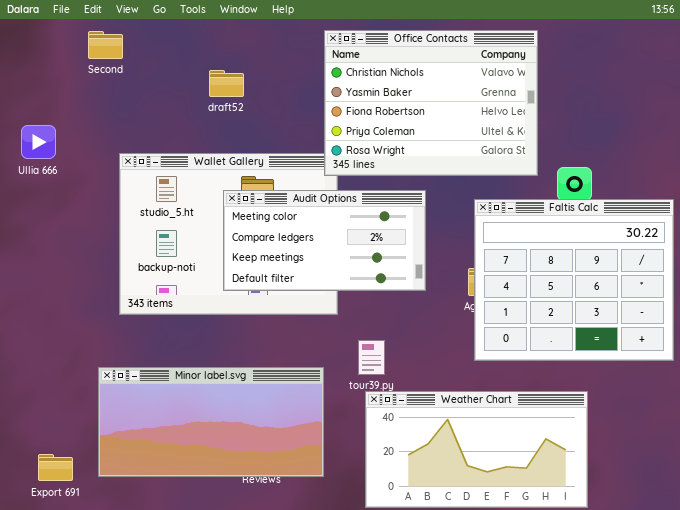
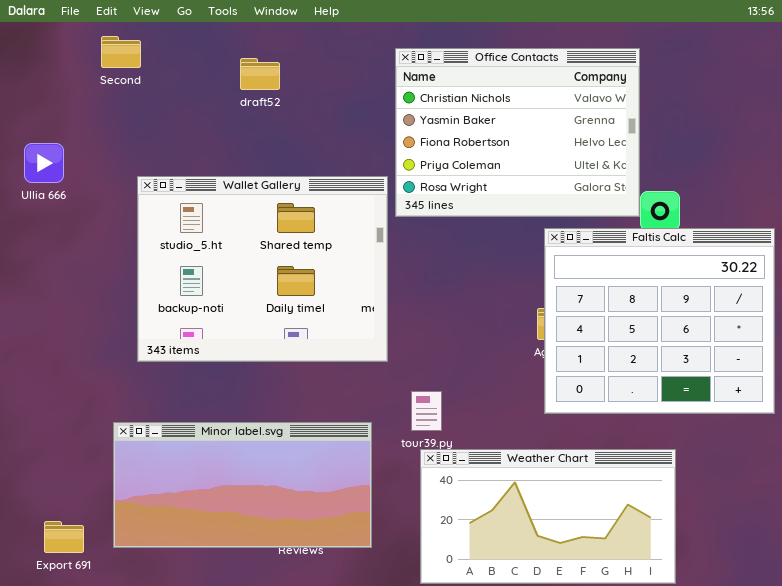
Office Contacts: [324,30,538,176] -> [395,48,640,217], moved
draft52: [209,70,244,97] -> [240,58,280,90], moved
Audit Options: [223,190,426,291] -> none, closed

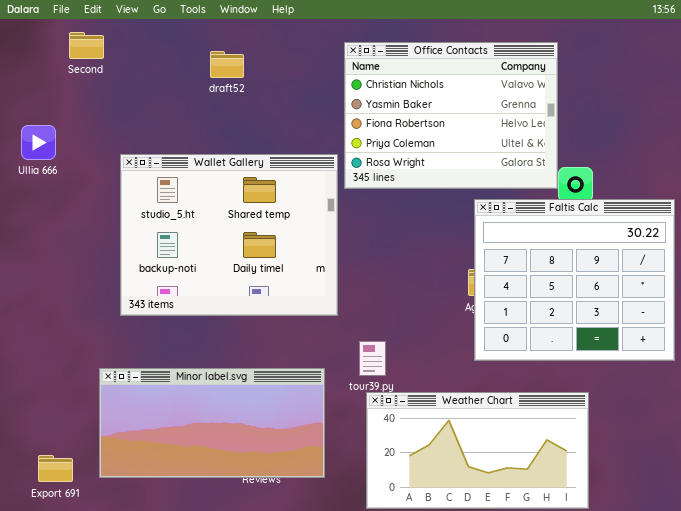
Second: [101,36,141,68] -> [69,32,104,59], moved

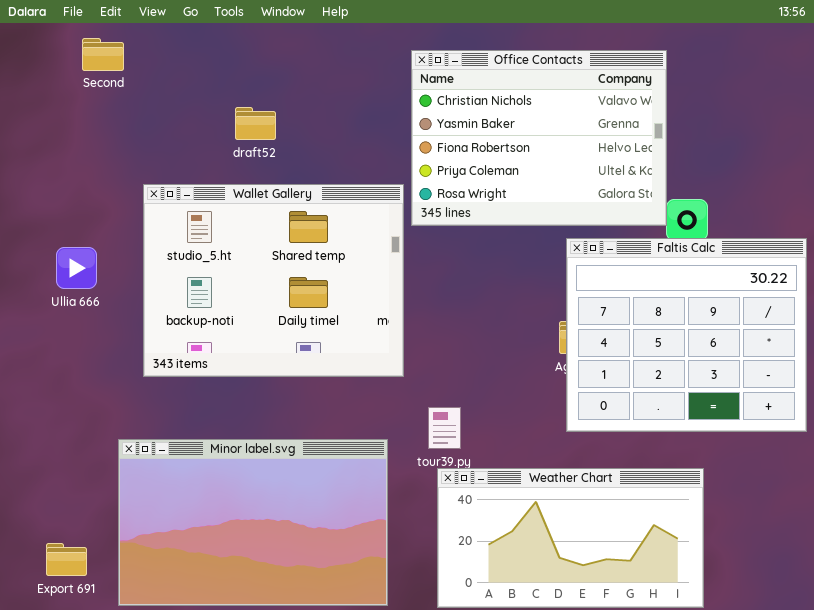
draft52: [210,51,244,78] -> [235,107,276,140], moved
Ullia 666: [21,125,56,160] -> [56,247,97,289], moved
Minor label.svg: [99,368,325,478] -> [118,439,388,606], resized

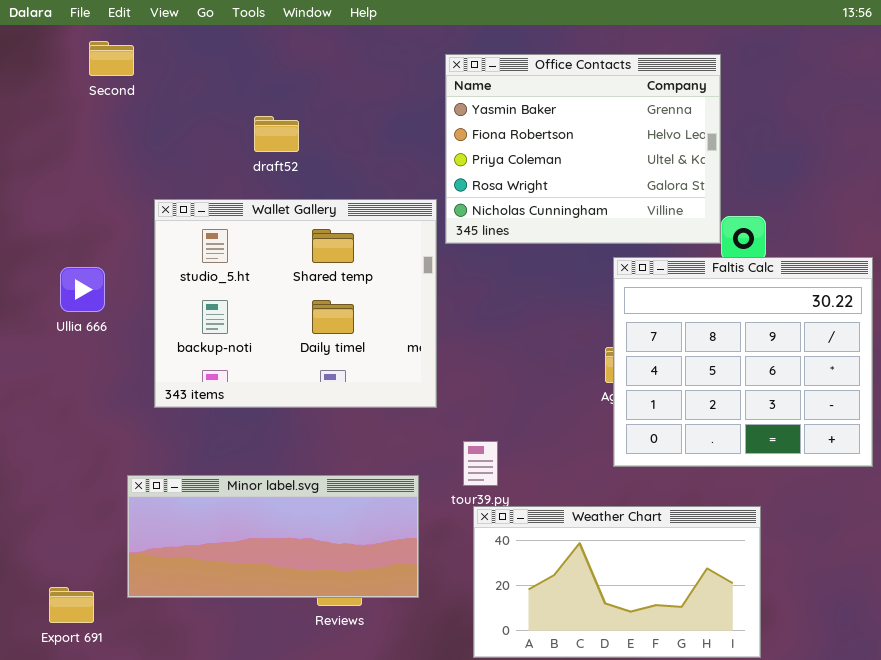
Office Contacts: [411,50,667,226] -> [445,54,721,244], scrolled down 1 row
Minor label.svg: [118,439,388,606] -> [127,475,419,598], resized

